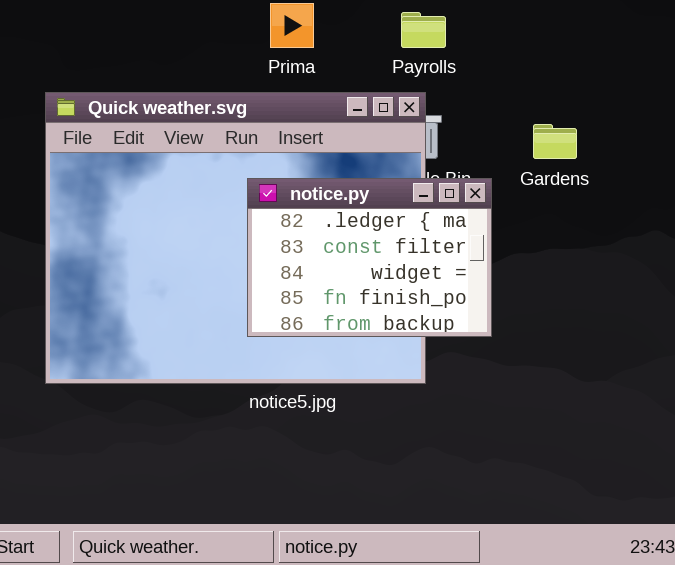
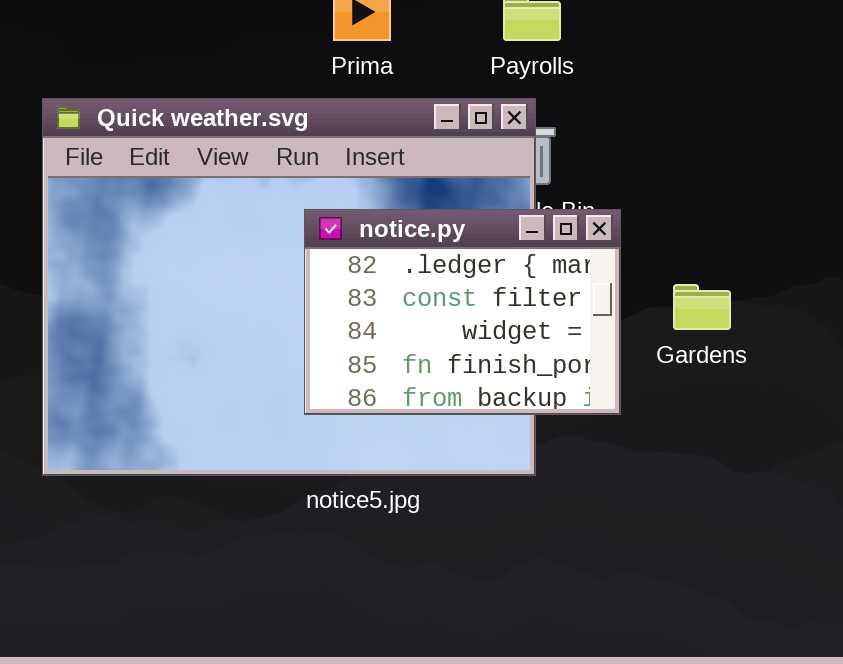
Gardens: [533,124,577,159] -> [673,284,731,330], moved

